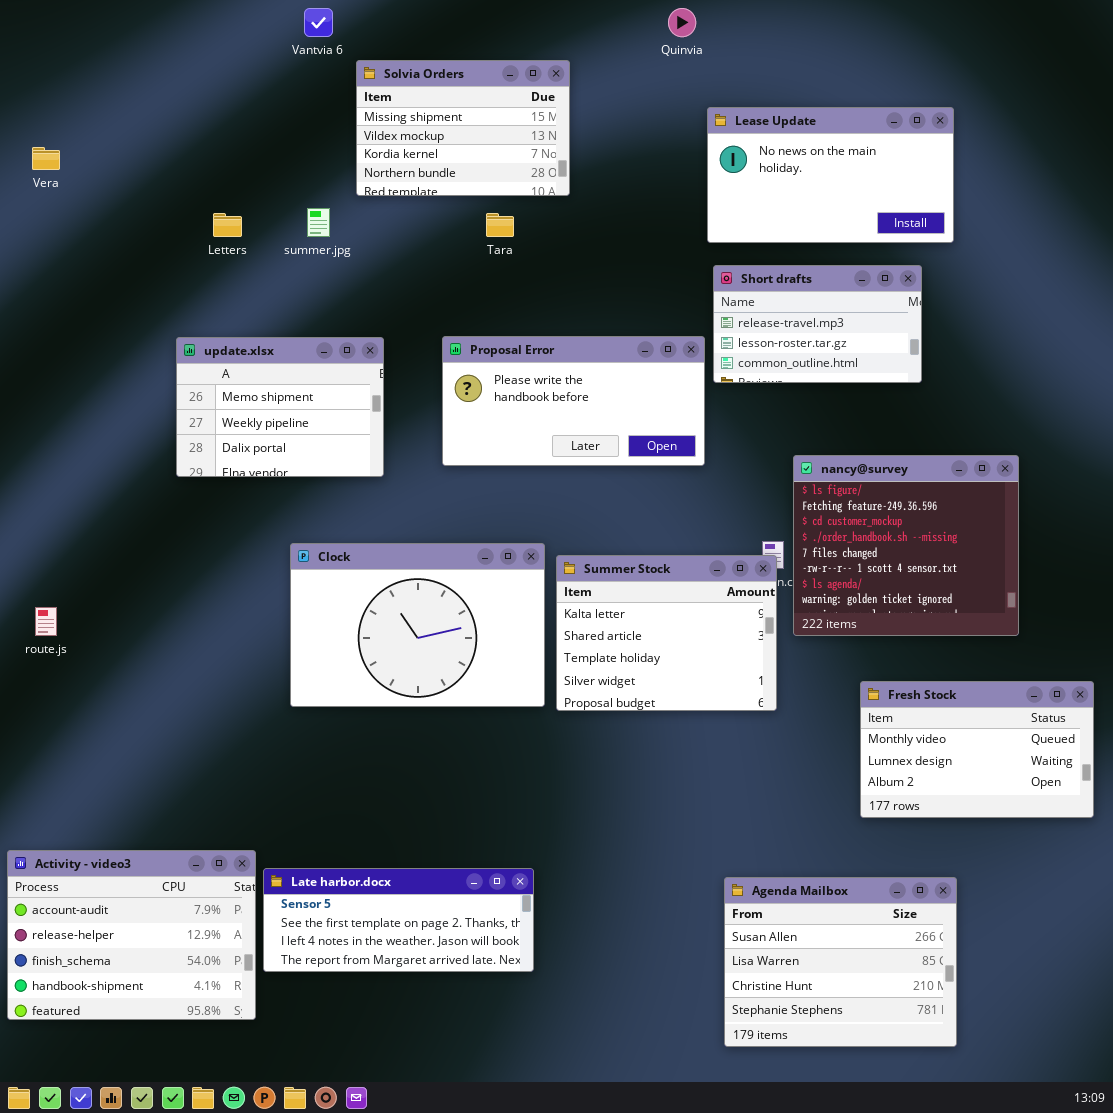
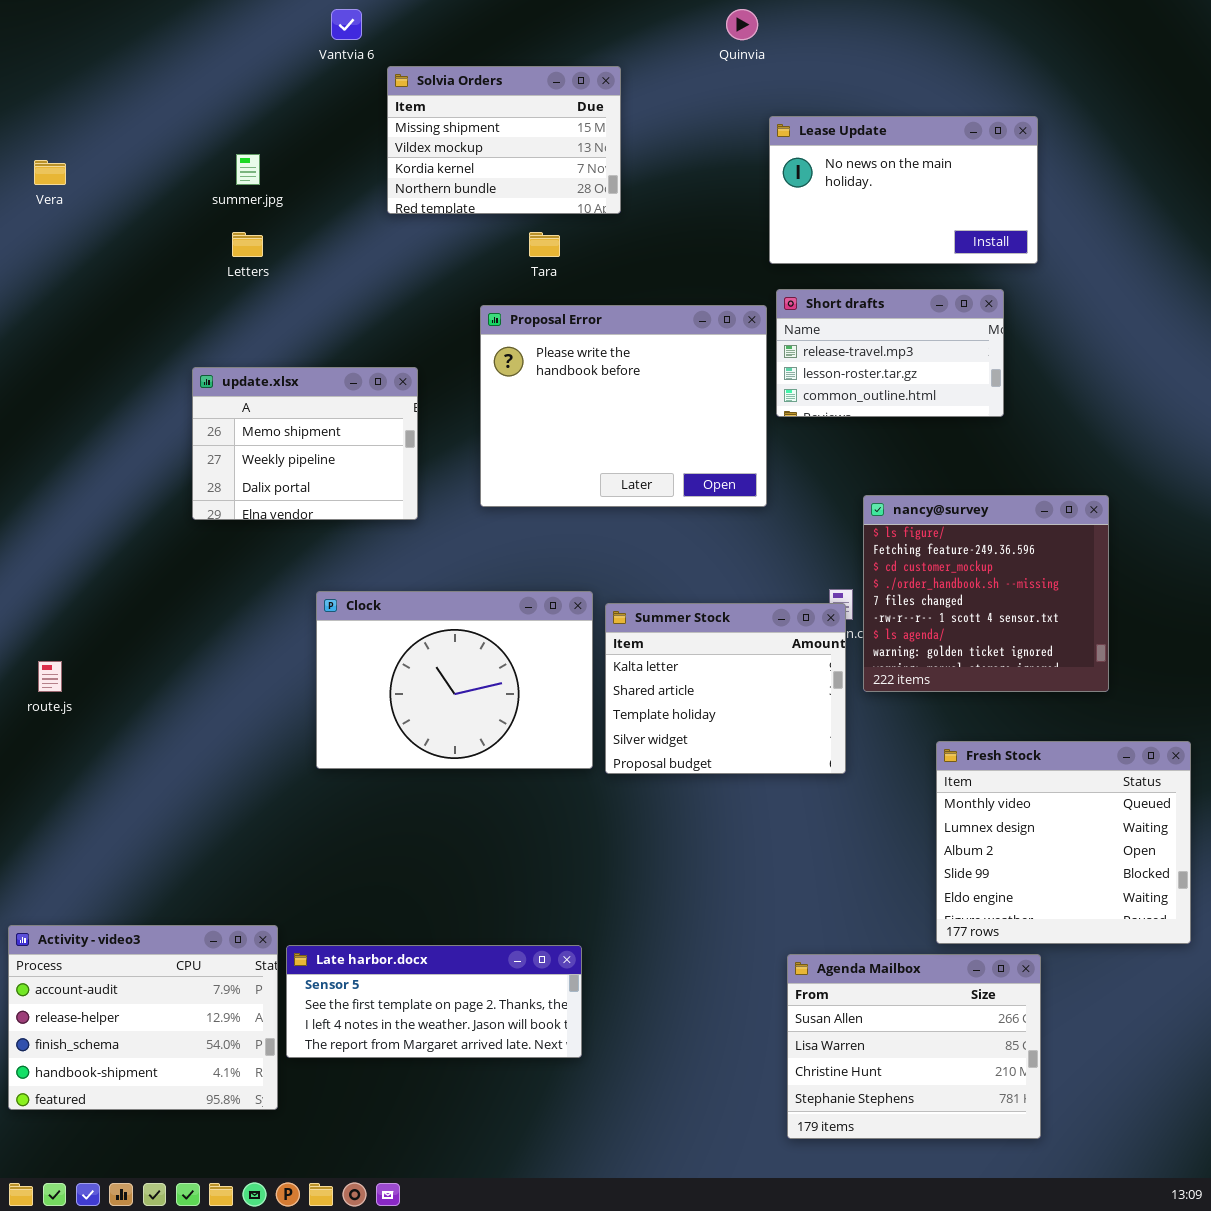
summer.jpg: [307,208,330,237] -> [236,154,260,185], moved
Proposal Error: [442,336,705,466] -> [480,305,767,507], resized
Fresh Stock: [860,681,1094,818] -> [936,741,1191,944], resized

